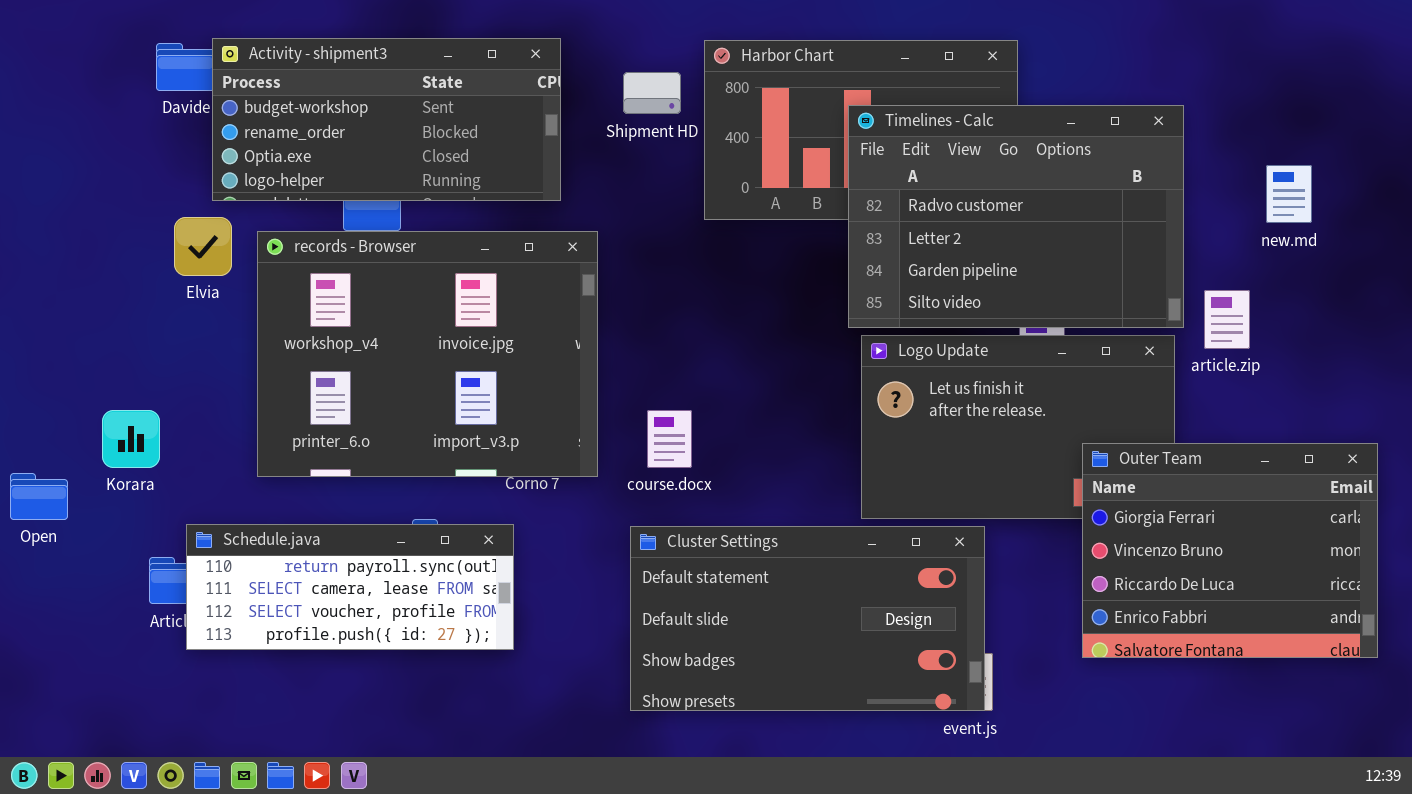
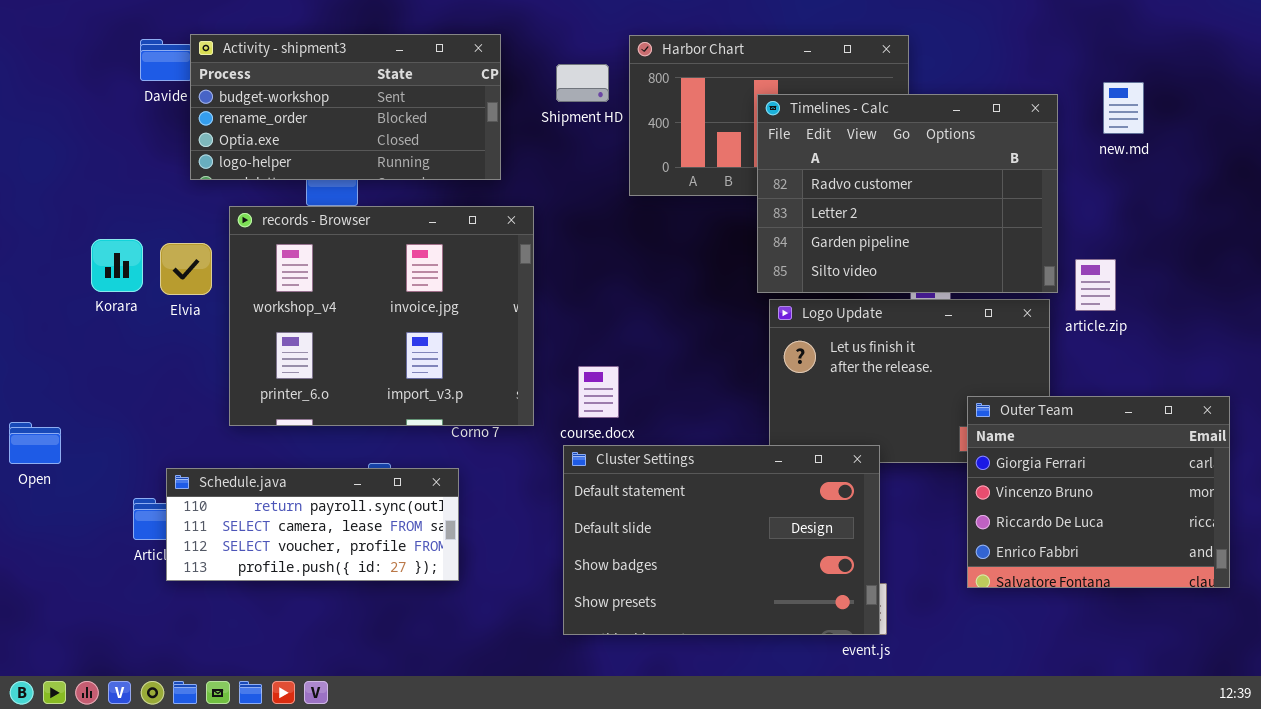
new.md: [1266,165,1312,223] -> [1103,82,1144,134], moved
Elvia: [174,217,232,276] -> [160,243,212,295], moved
Korara: [102,410,160,468] -> [91,239,143,292], moved
Cluster Settings: [630,526,985,711] -> [563,445,880,635], resized

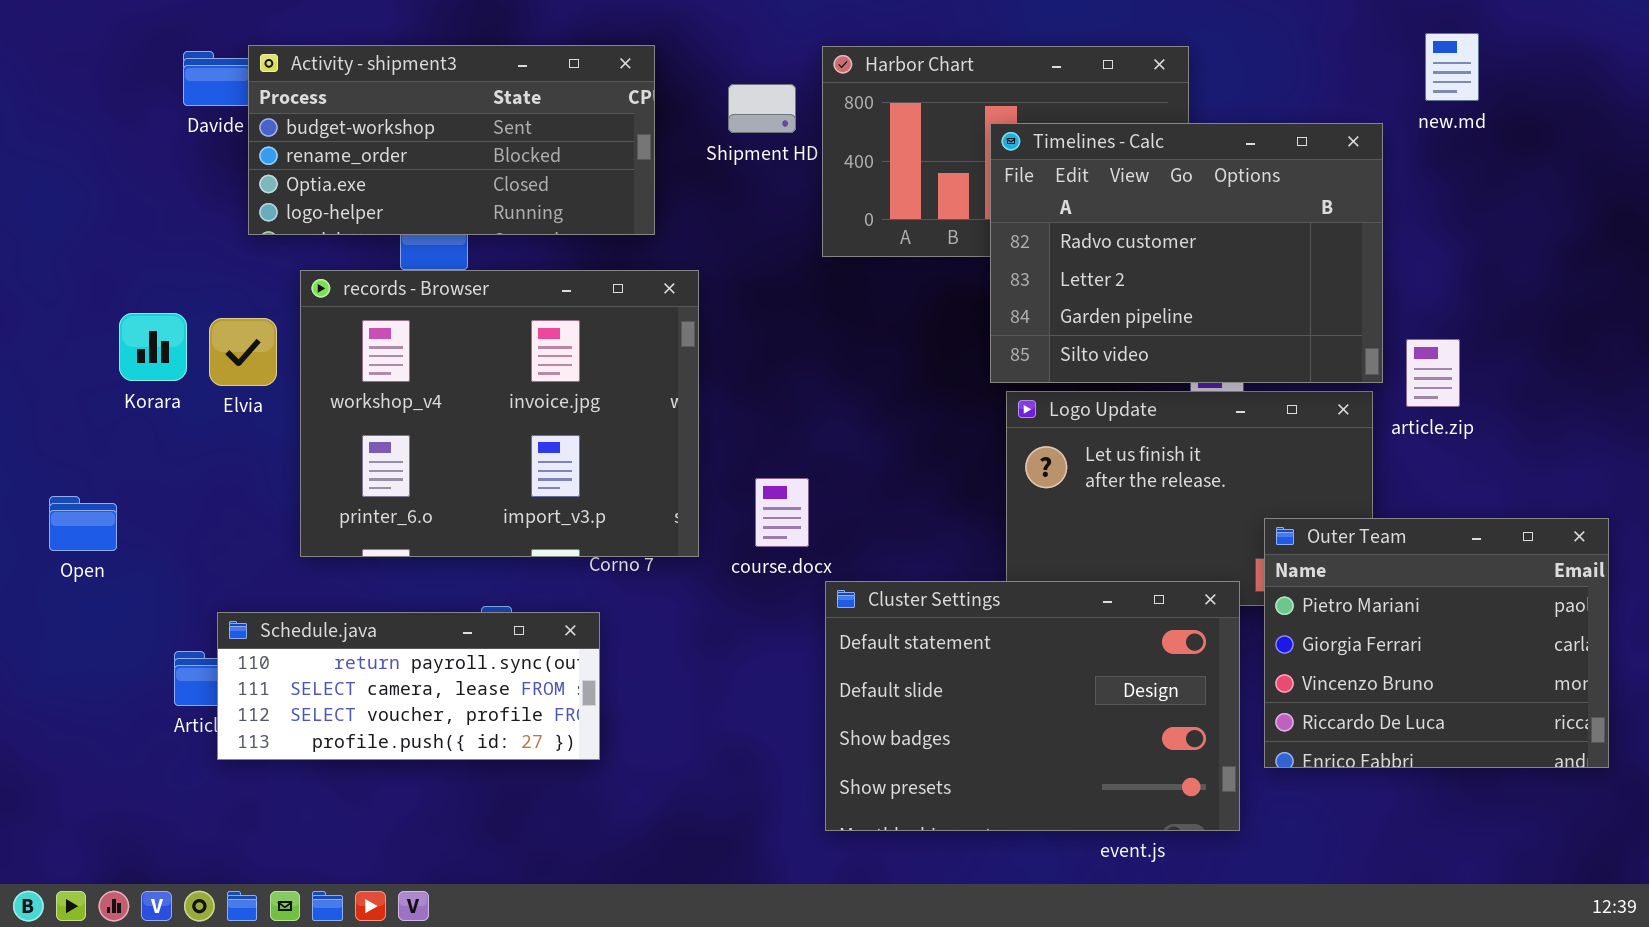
new.md: [1103,82,1144,134] -> [1425,33,1479,101], moved
Outer Team: [967,396,1230,588] -> [1264,518,1609,768], scrolled up 1 row
Open: [9,422,61,464] -> [49,496,117,551], moved
Cluster Settings: [563,445,880,635] -> [825,581,1240,831], moved

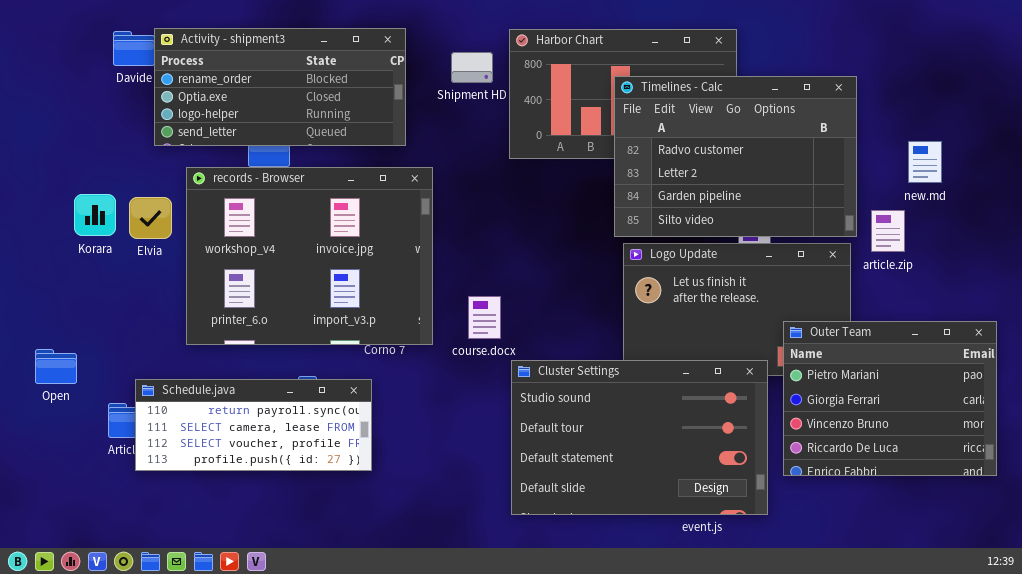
new.md: [1425,33,1479,101] -> [908,141,942,183], moved
Activity - shipment3: [248,45,655,235] -> [154,28,406,146], scrolled down 1 row
Open: [49,496,117,551] -> [35,349,77,384], moved
Cluster Settings: [825,581,1240,831] -> [511,360,768,515], scrolled up 2 rows

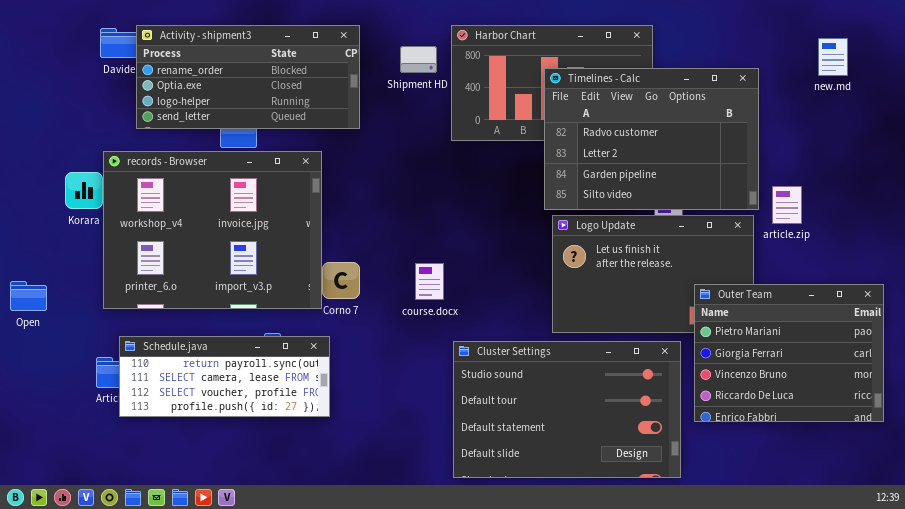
new.md: [908,141,942,183] -> [818,38,848,76], moved
records - Browser: [186,167,433,345] -> [103,151,322,309], moved
Open: [35,349,77,384] -> [10,281,47,311], moved
Cluster Settings: [511,360,768,515] -> [453,341,681,478], moved

